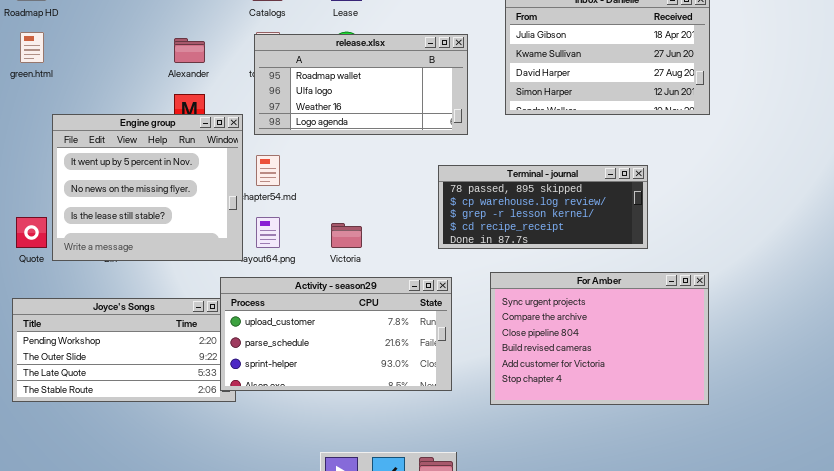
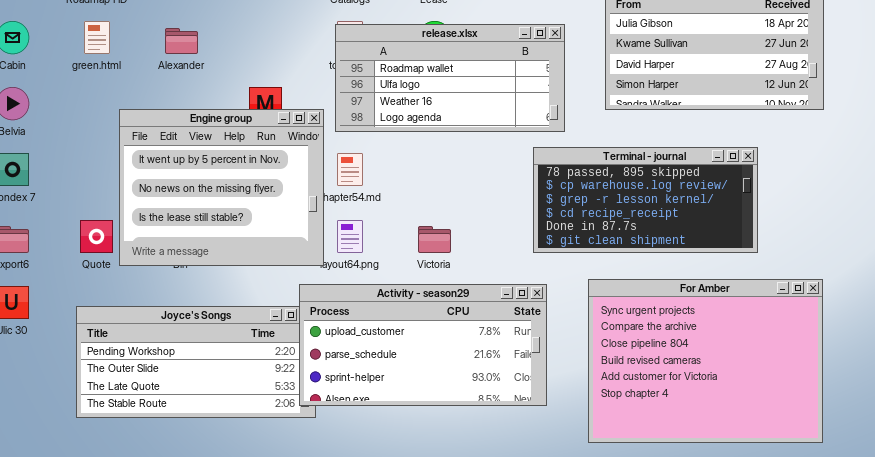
Alexander: [174,38,205,63] -> [165,28,198,54], moved
Terminal - journal: [438,165,648,249] -> [533,147,758,253], resized
For Amber: [490,272,709,405] -> [588,279,823,443], resized

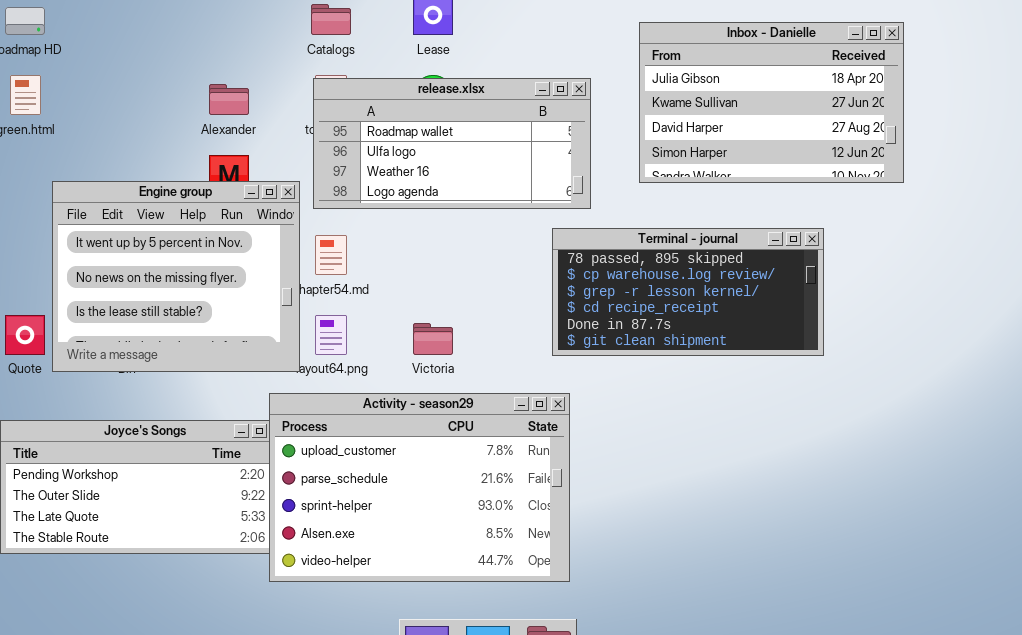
Alexander: [165,28,198,54] -> [209,84,249,115], moved
For Amber: [588,279,823,443] -> none, closed
Activity - season29: [299,284,547,406] -> [269,393,570,582], resized

